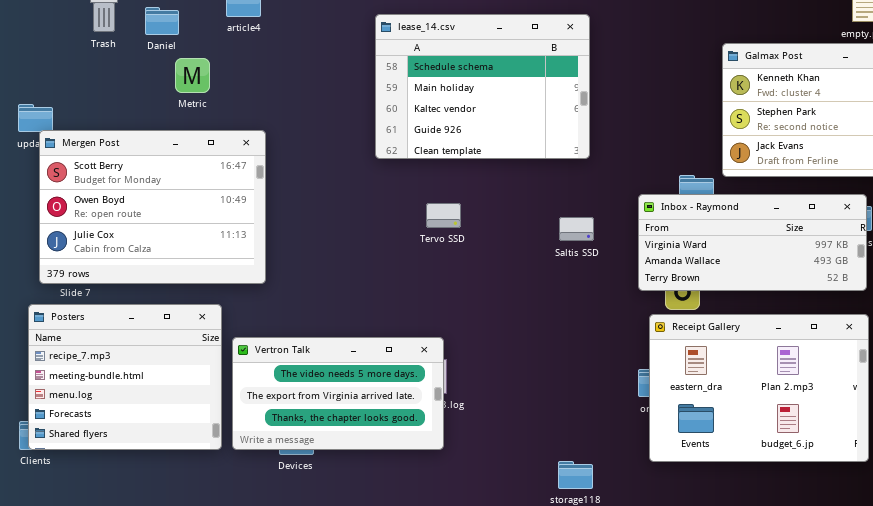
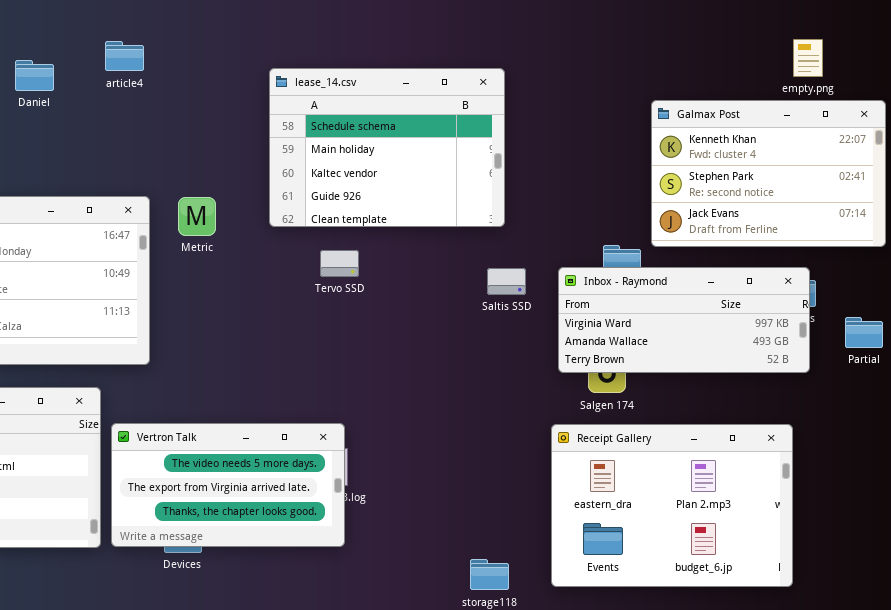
Metric: [175,58,210,93] -> [178,197,216,236], moved
Tervo SSD: [426,203,461,228] -> [320,250,359,277], moved
Saltis SSD: [559,217,594,241] -> [487,268,526,295], moved
Receipt Gallery: [649,314,869,462] -> [551,424,793,587], moved

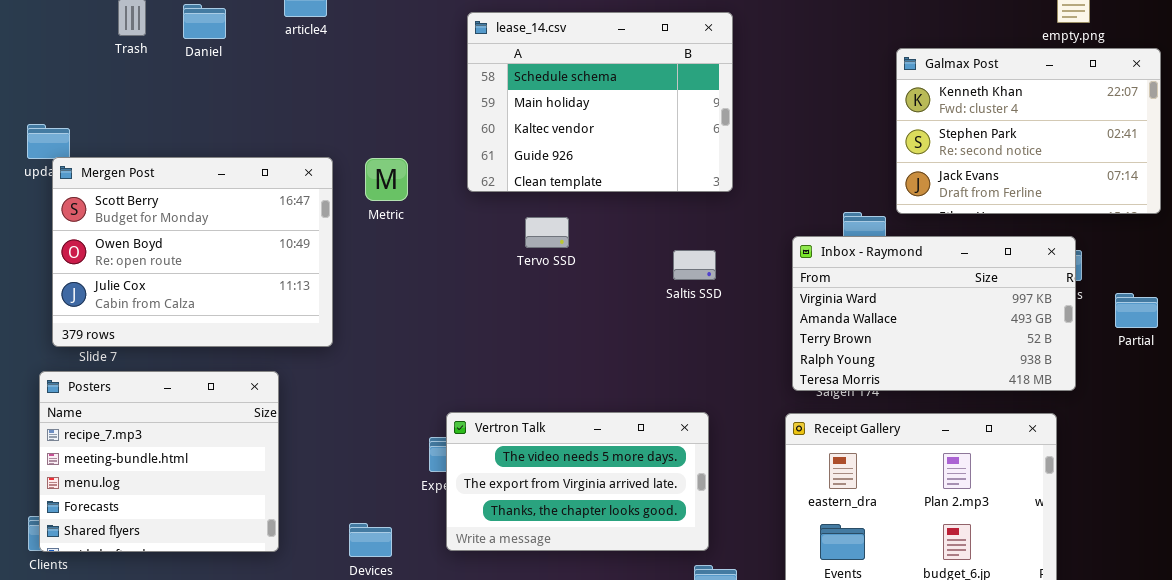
Inbox - Raymond: [558,267,810,373] -> [792,236,1076,391], resized
Saltis SSD: [487,268,526,295] -> [673,250,716,280], moved
Vertron Talk: [111,423,345,547] -> [446,412,709,551], moved

